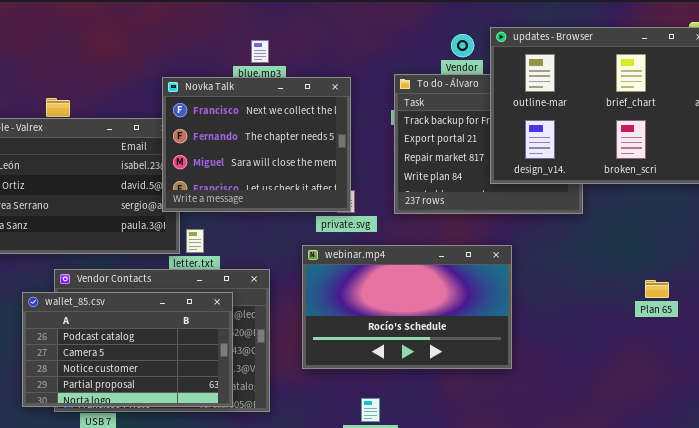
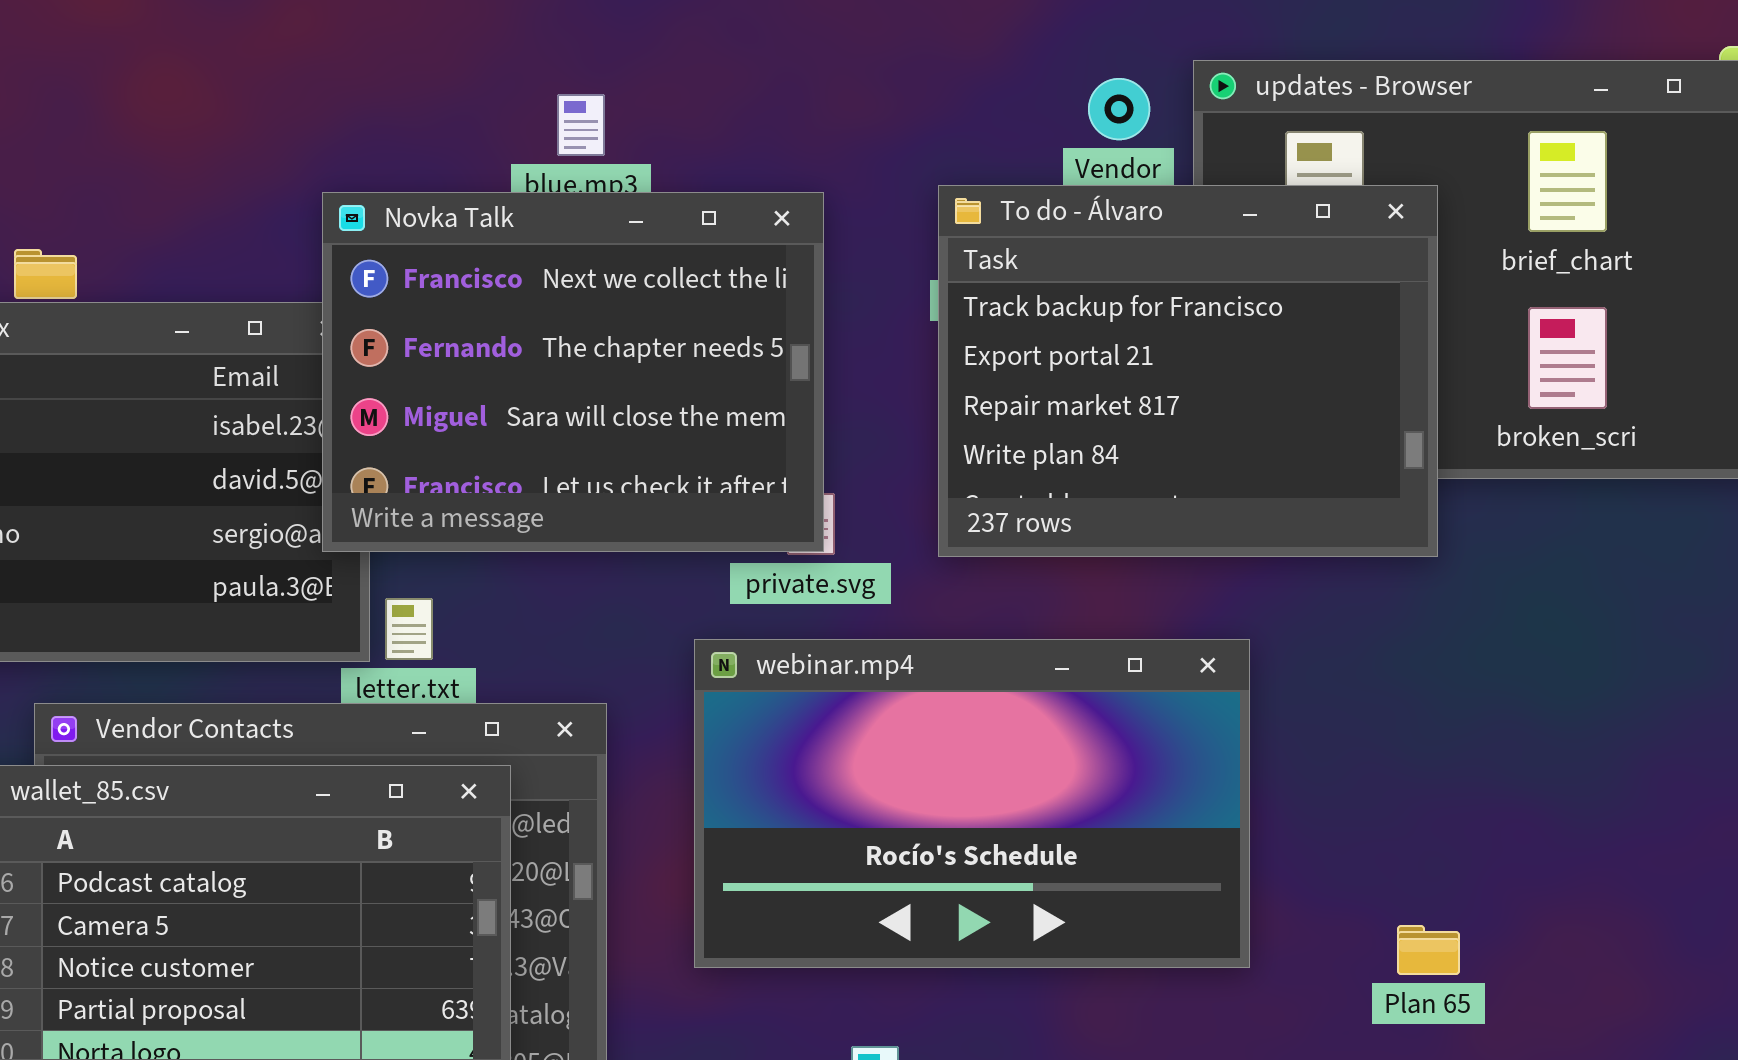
To do - Álvaro: [394,74,583,214] -> [938,185,1438,557], raised
Plan 65: [645,280,669,298] -> [1397,925,1460,975], moved

